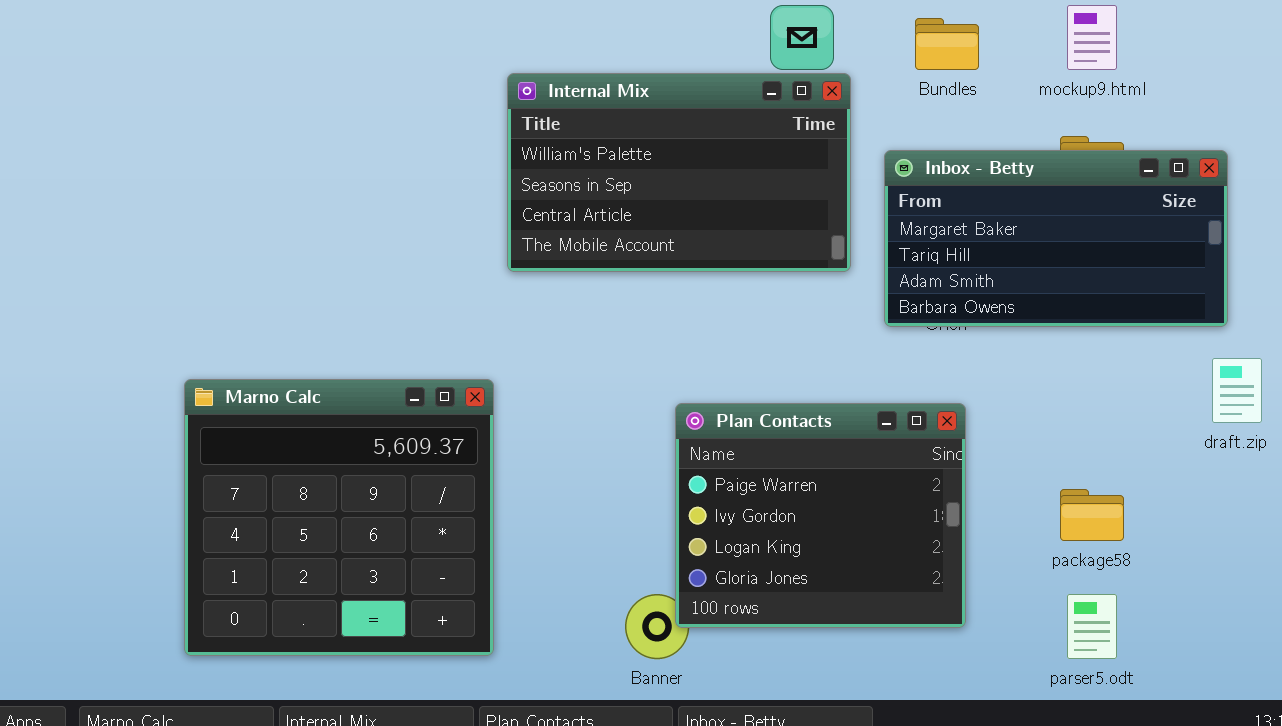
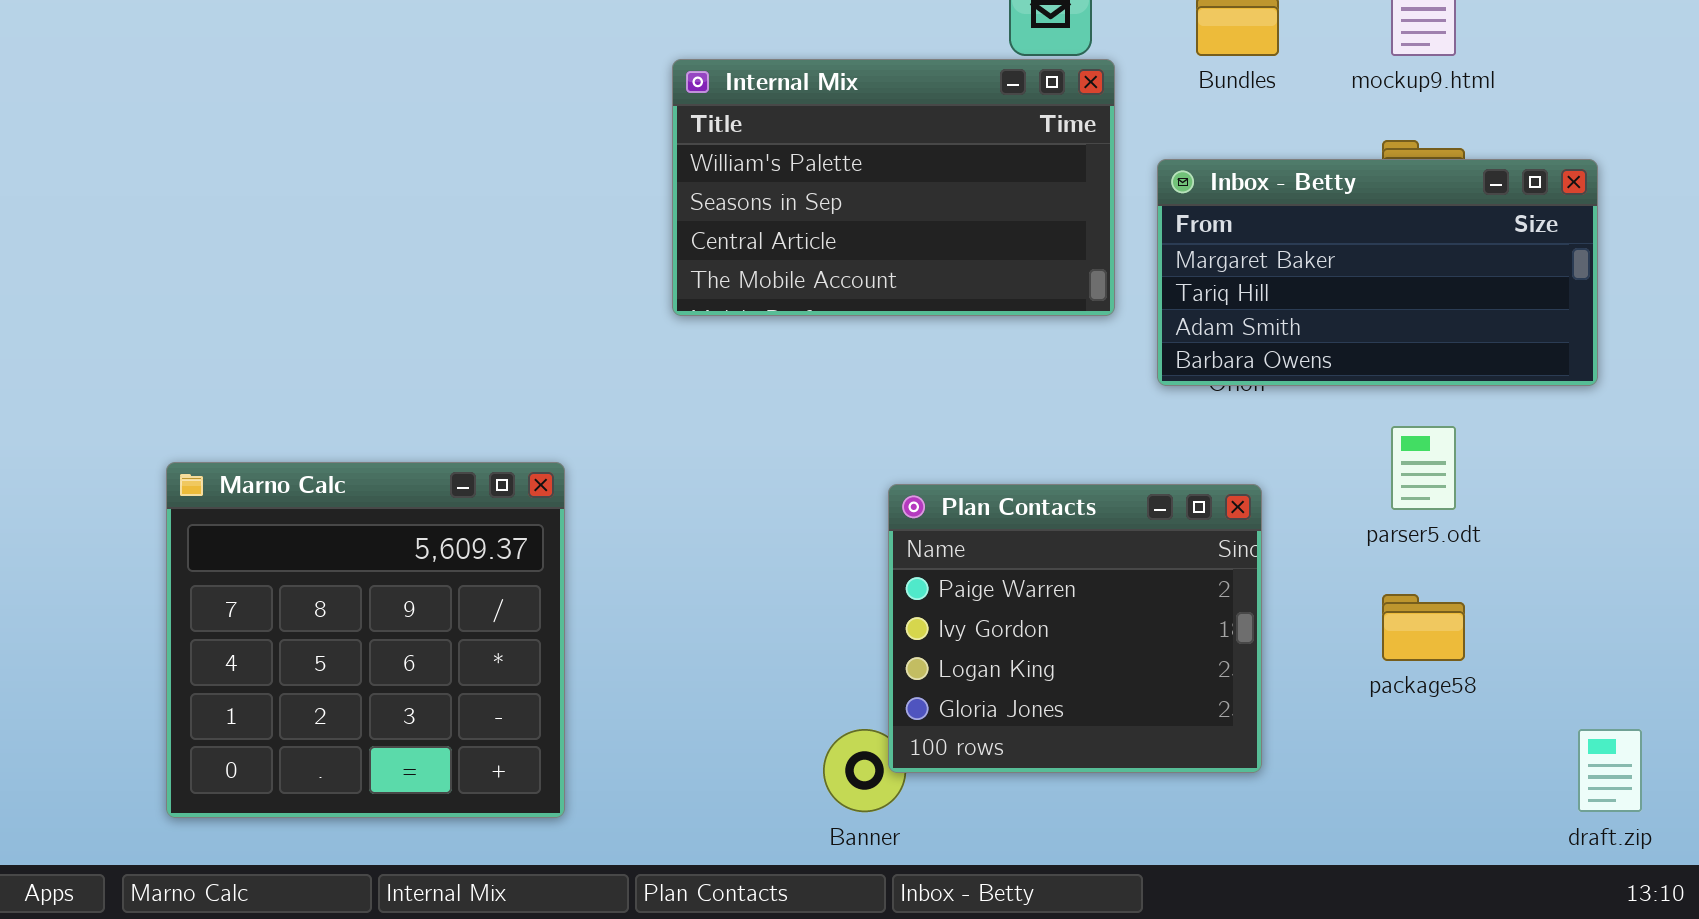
draft.zip: [1212,358,1262,423] -> [1578,729,1642,812], moved
Marno Calc: [184,379,494,656] -> [166,462,565,818], moved
parser5.odt: [1067,594,1117,659] -> [1391,426,1456,510], moved

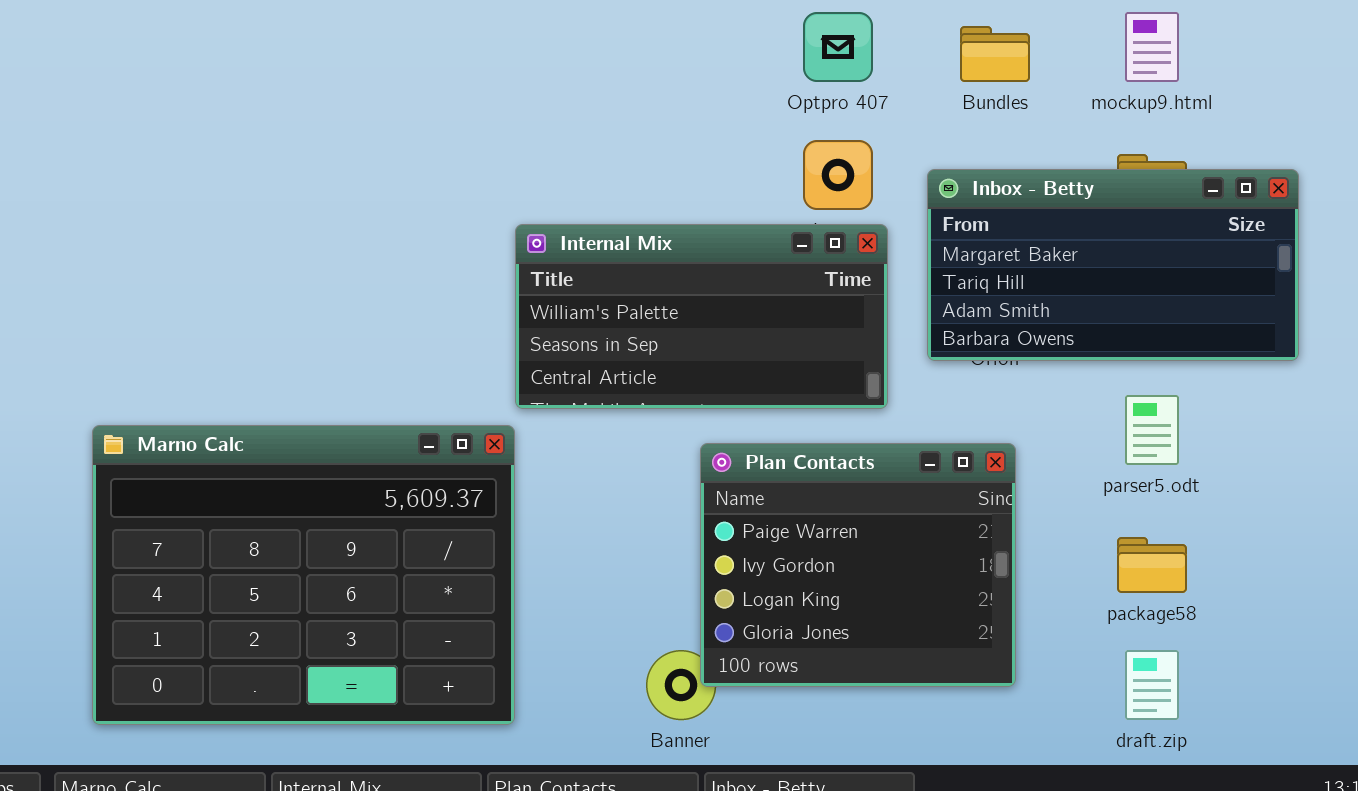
Internal Mix: [672,59,1115,316] -> [515,224,888,409], moved, resized
Marno Calc: [166,462,565,818] -> [92,425,515,725], resized
draft.zip: [1578,729,1642,812] -> [1125,650,1179,720], moved

